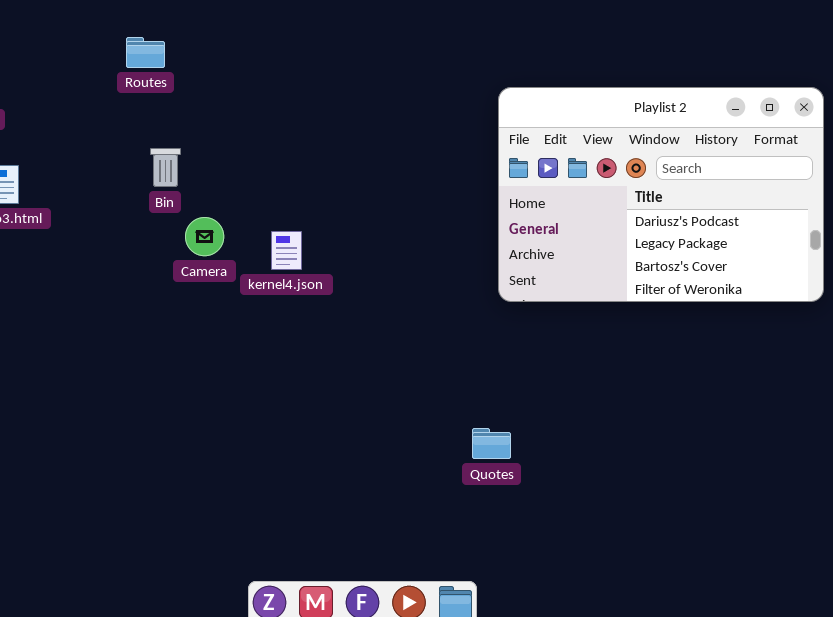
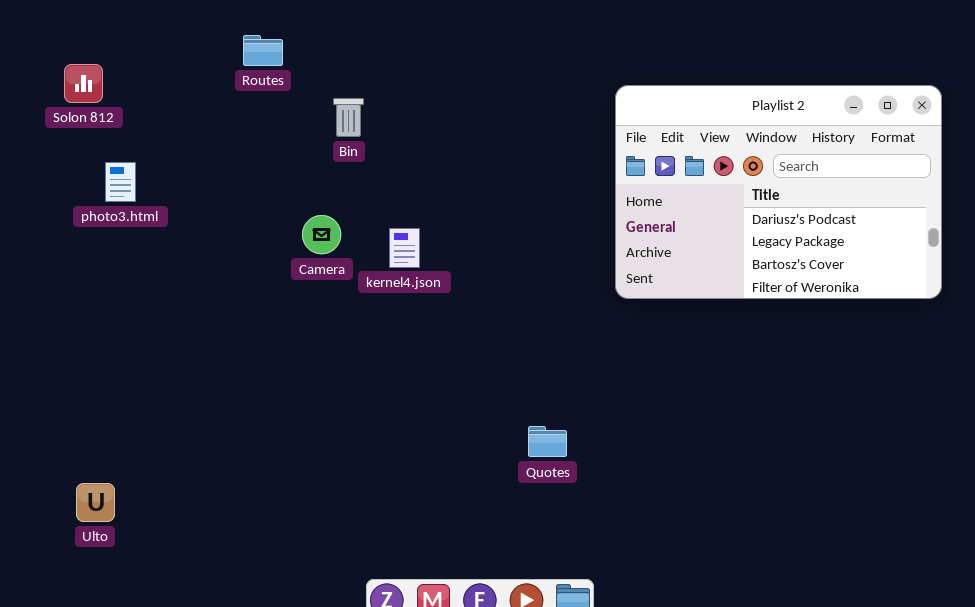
Bin: [150,148,181,187] -> [333,98,364,137], moved
Quotes: [472,428,511,459] -> [528,426,567,457], moved

